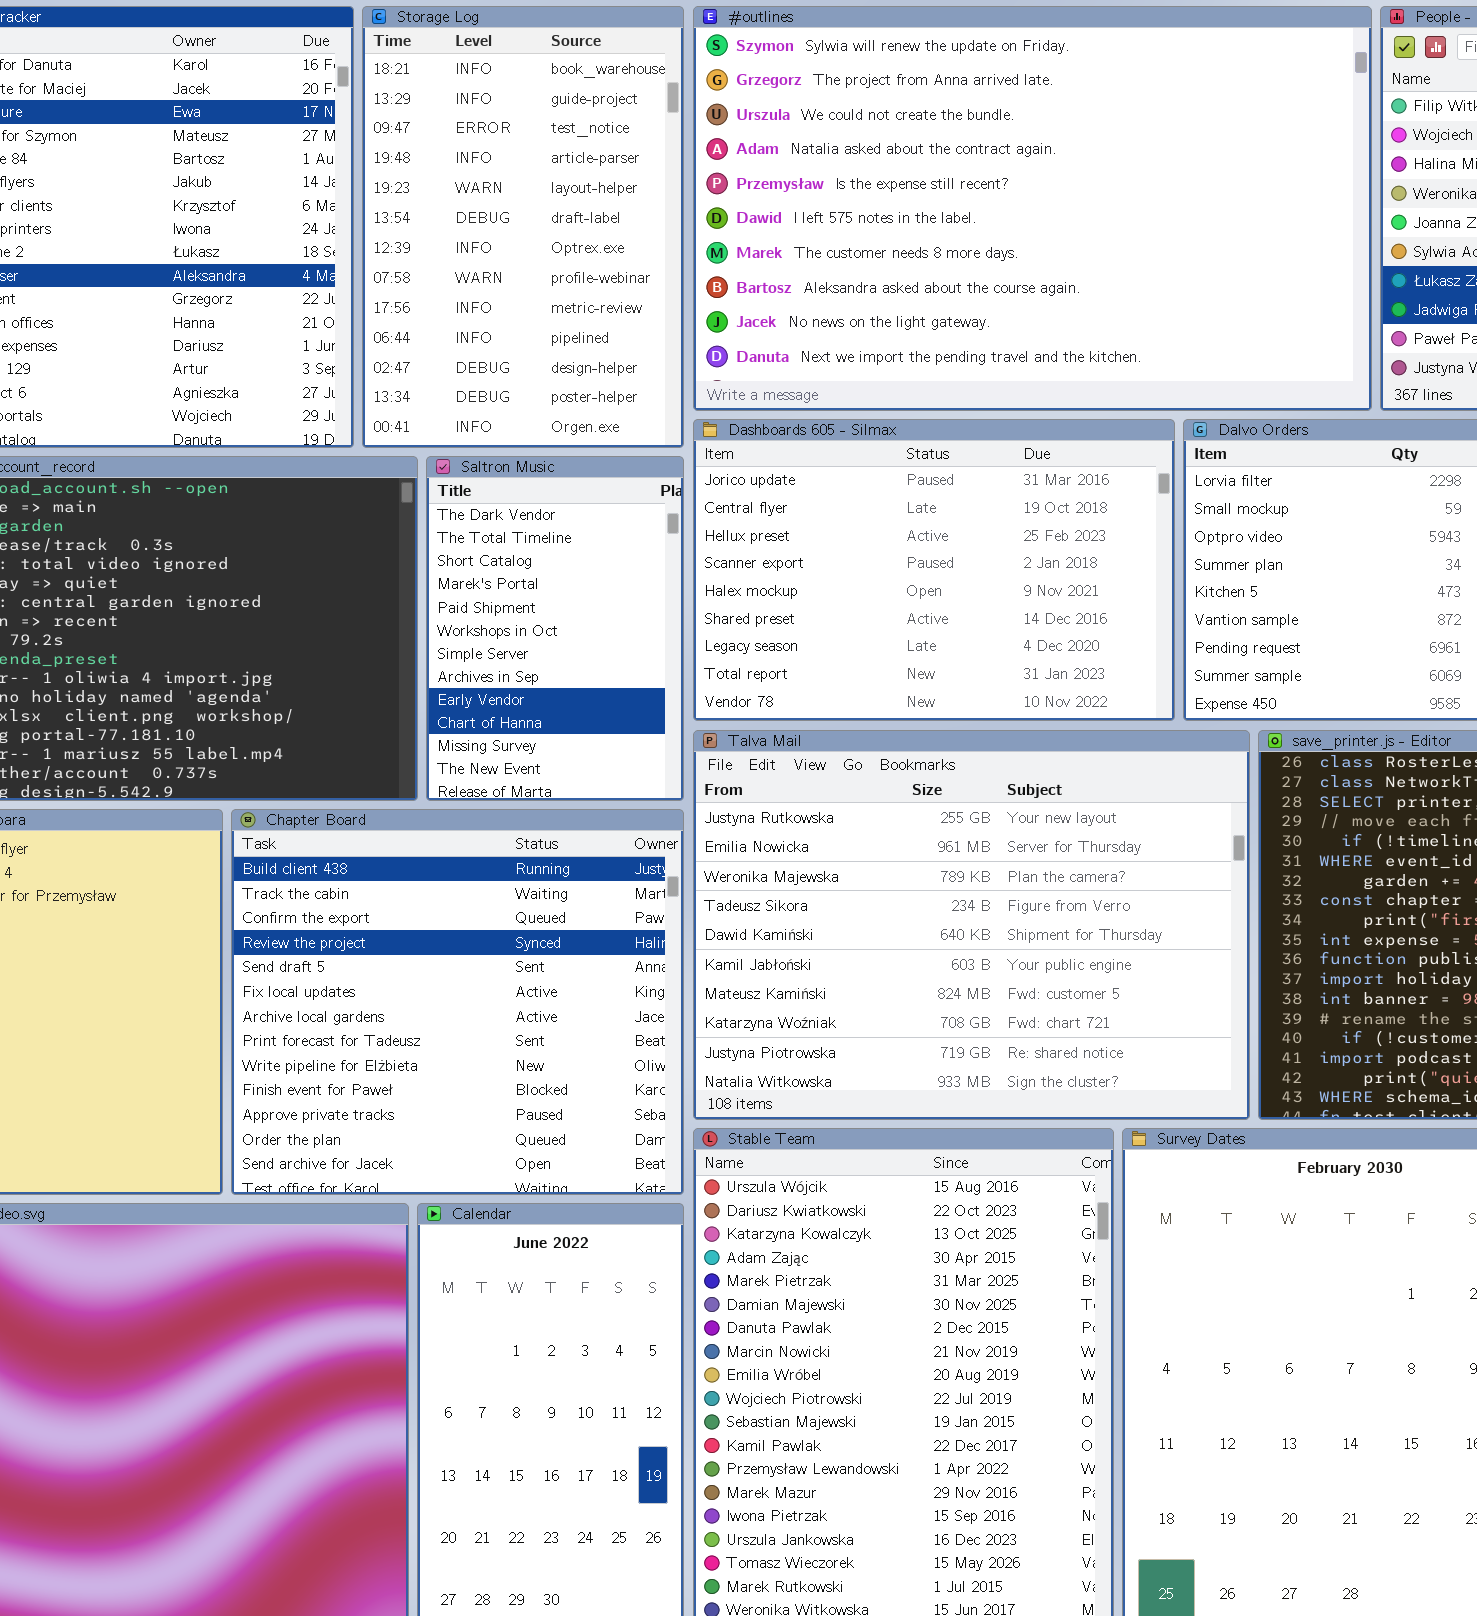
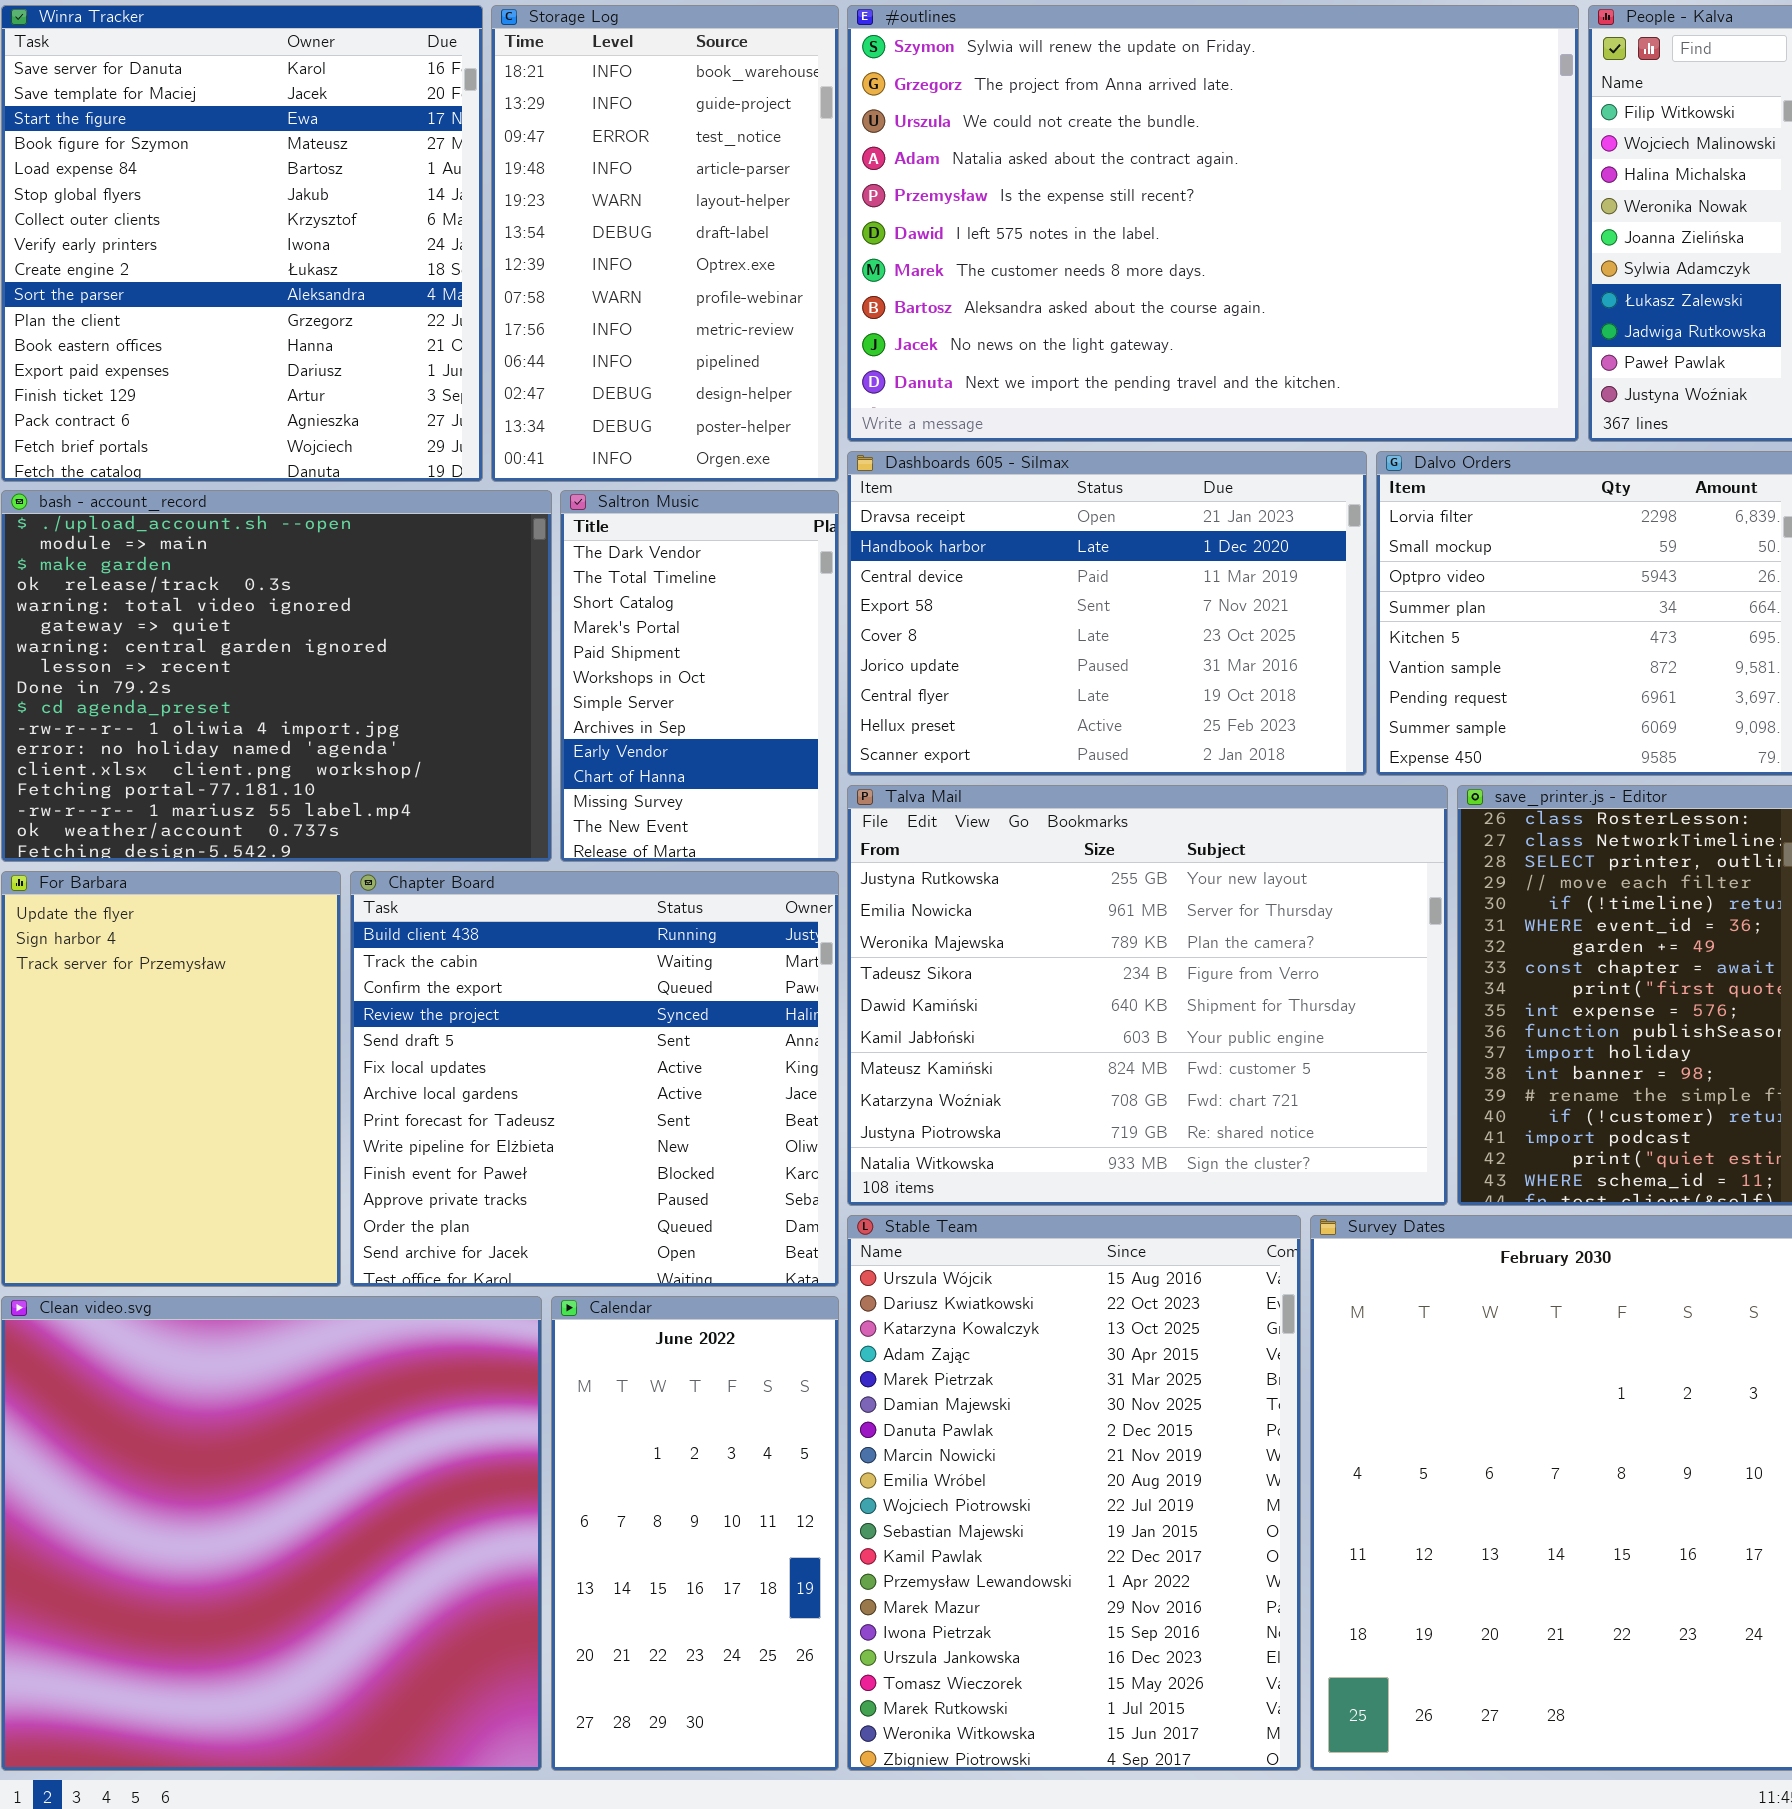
Dashboards 605 - Silmax: [693,419,1175,721] -> [847,451,1367,776], scrolled up 5 rows

